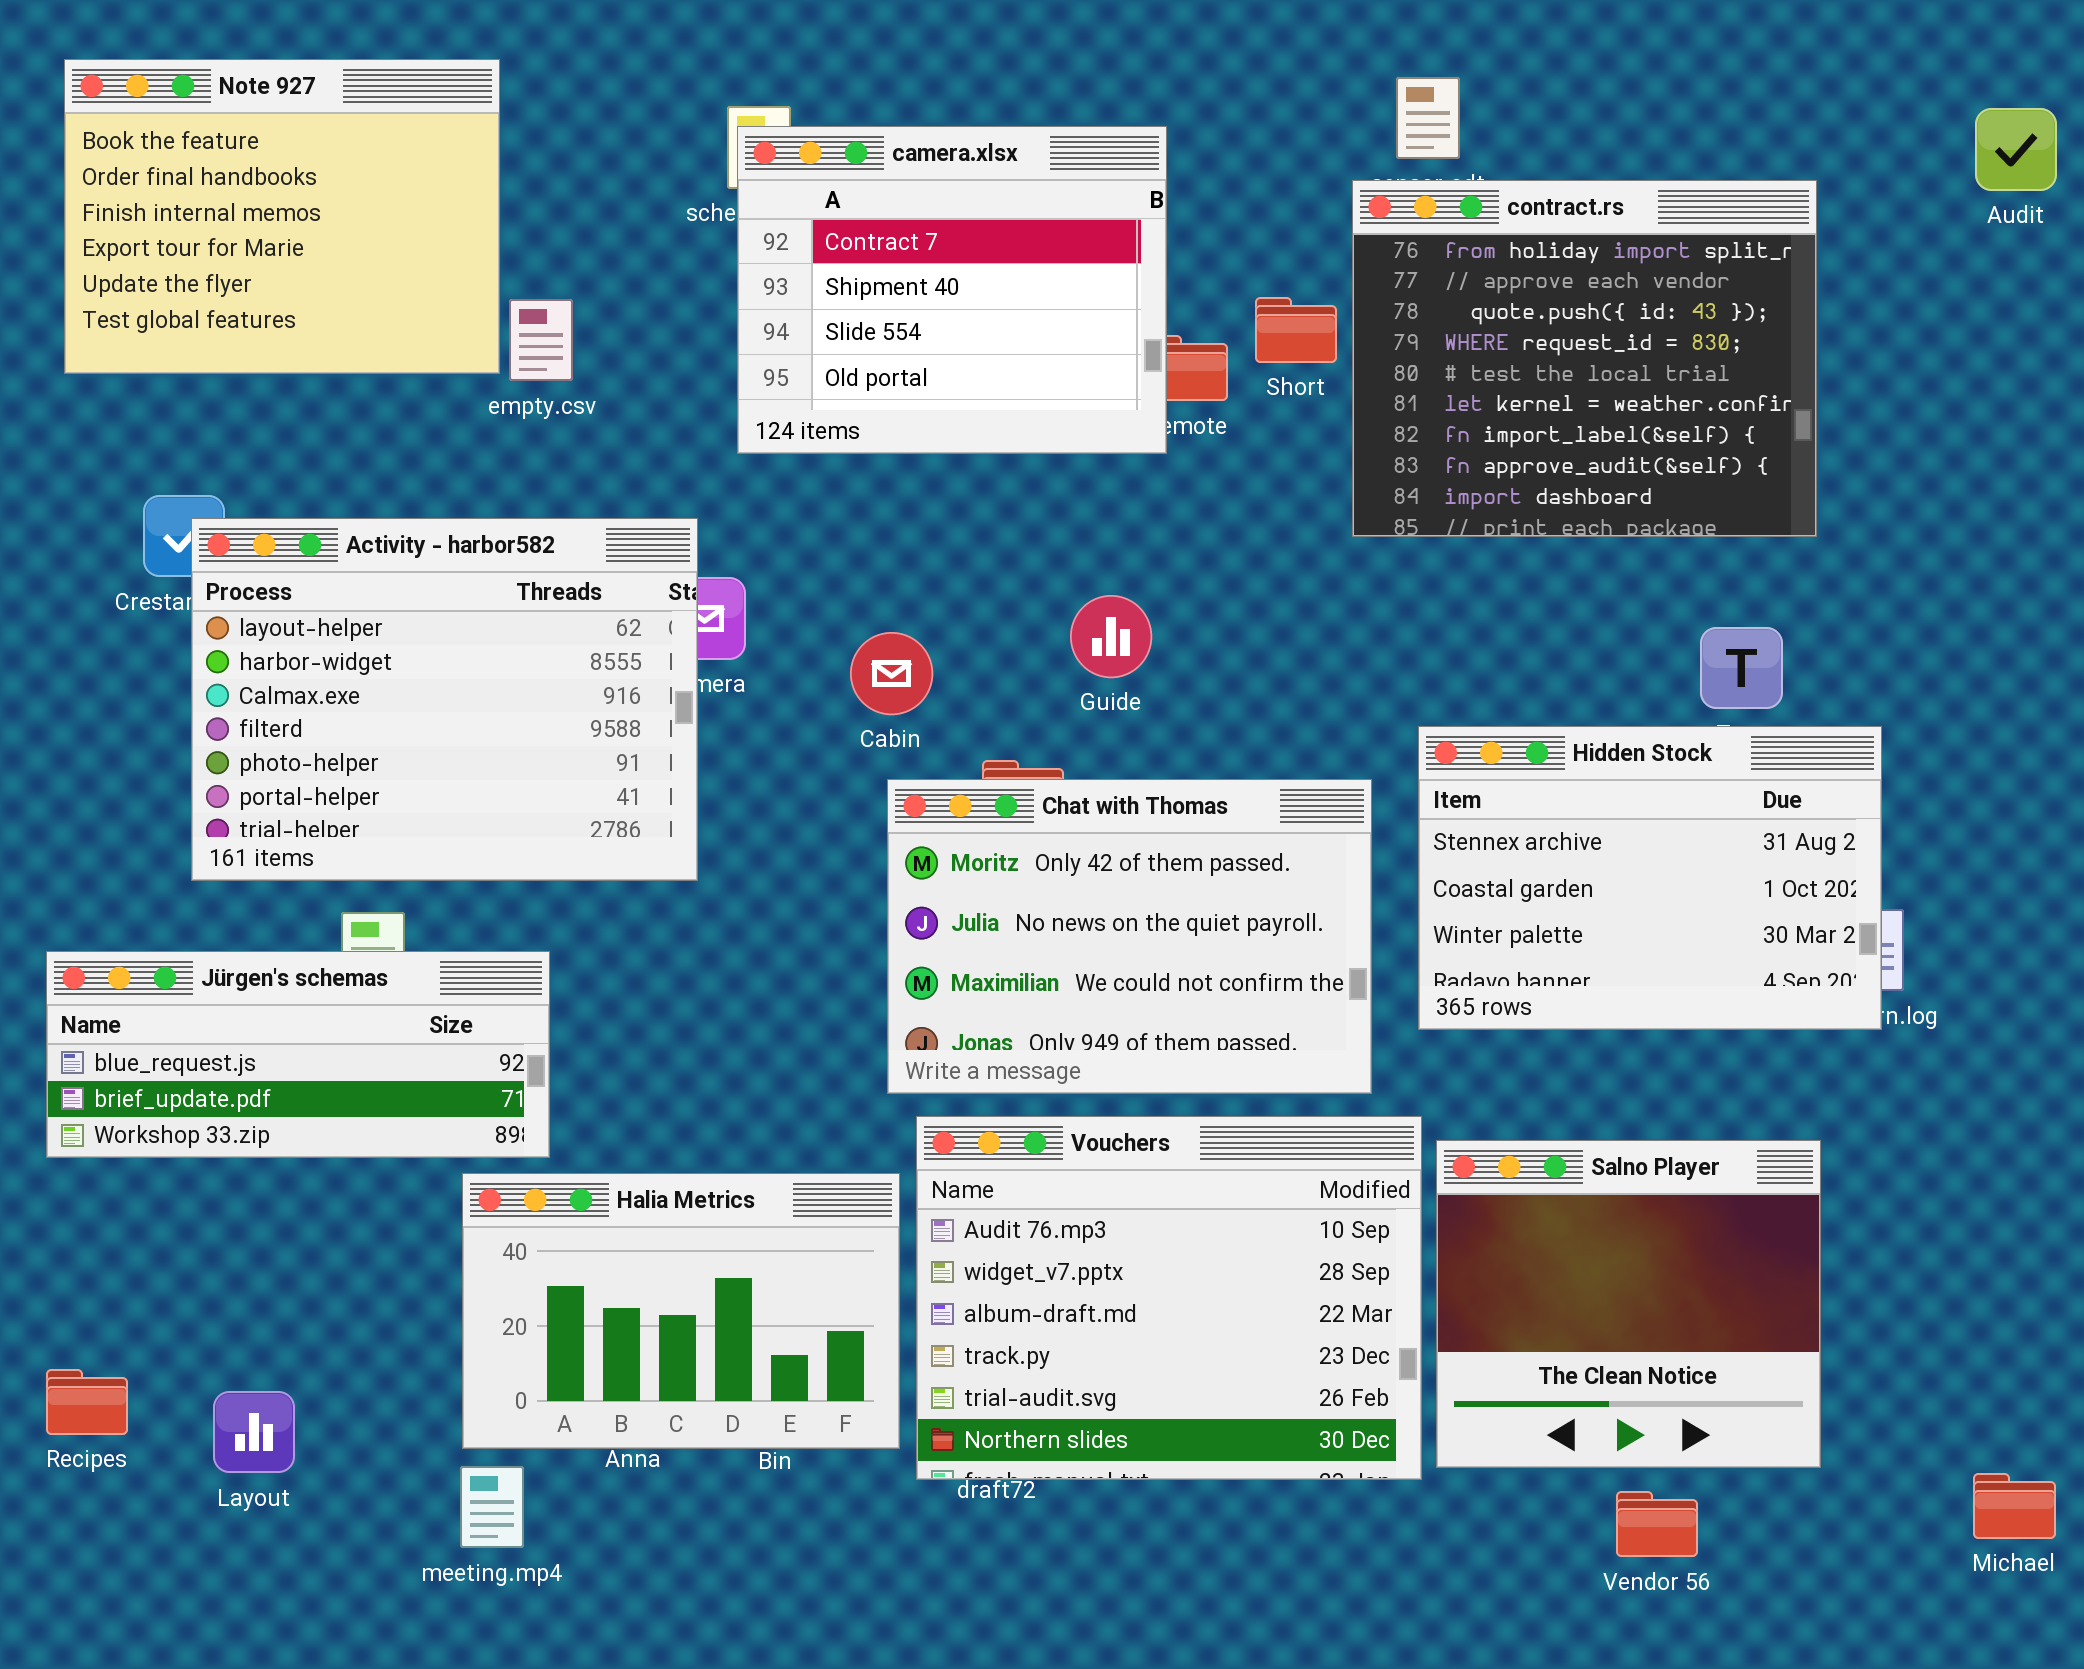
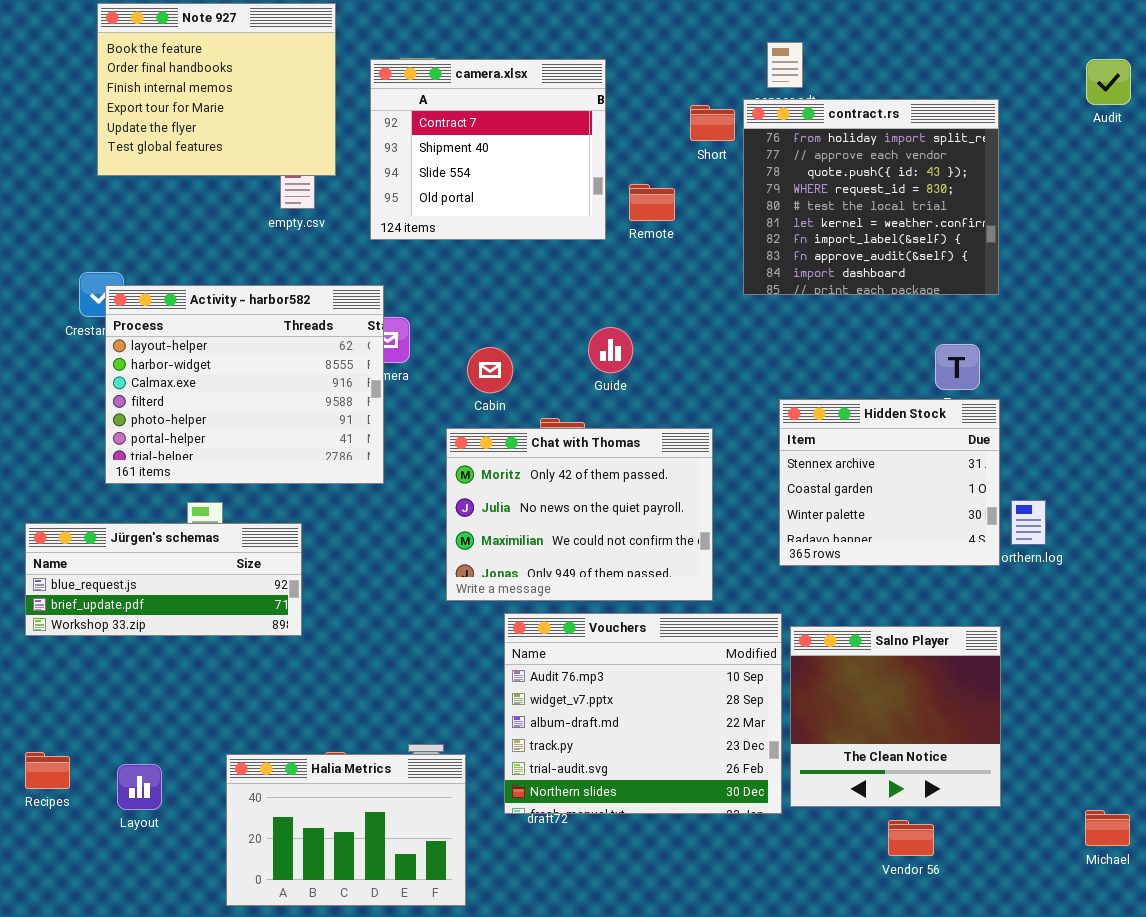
Note 927: [64,59,500,374] -> [97,3,336,176], moved
camera.xlsx: [737,126,1167,454] -> [370,59,606,240], moved
Short: [1255,297,1337,363] -> [690,105,735,141], moved
Hidden Stock: [1418,726,1882,1030] -> [779,399,1000,566], resized
Chat with Thomas: [887,779,1372,1094] -> [446,428,713,601], moved
Halia Metrics: [462,1173,900,1449] -> [226,754,466,906], moved

